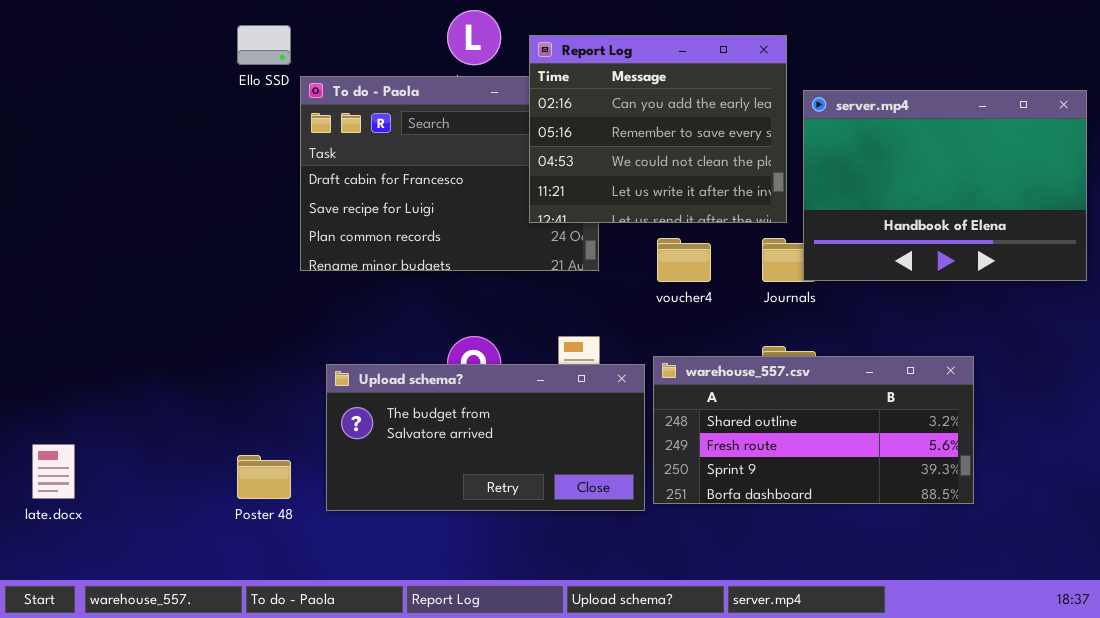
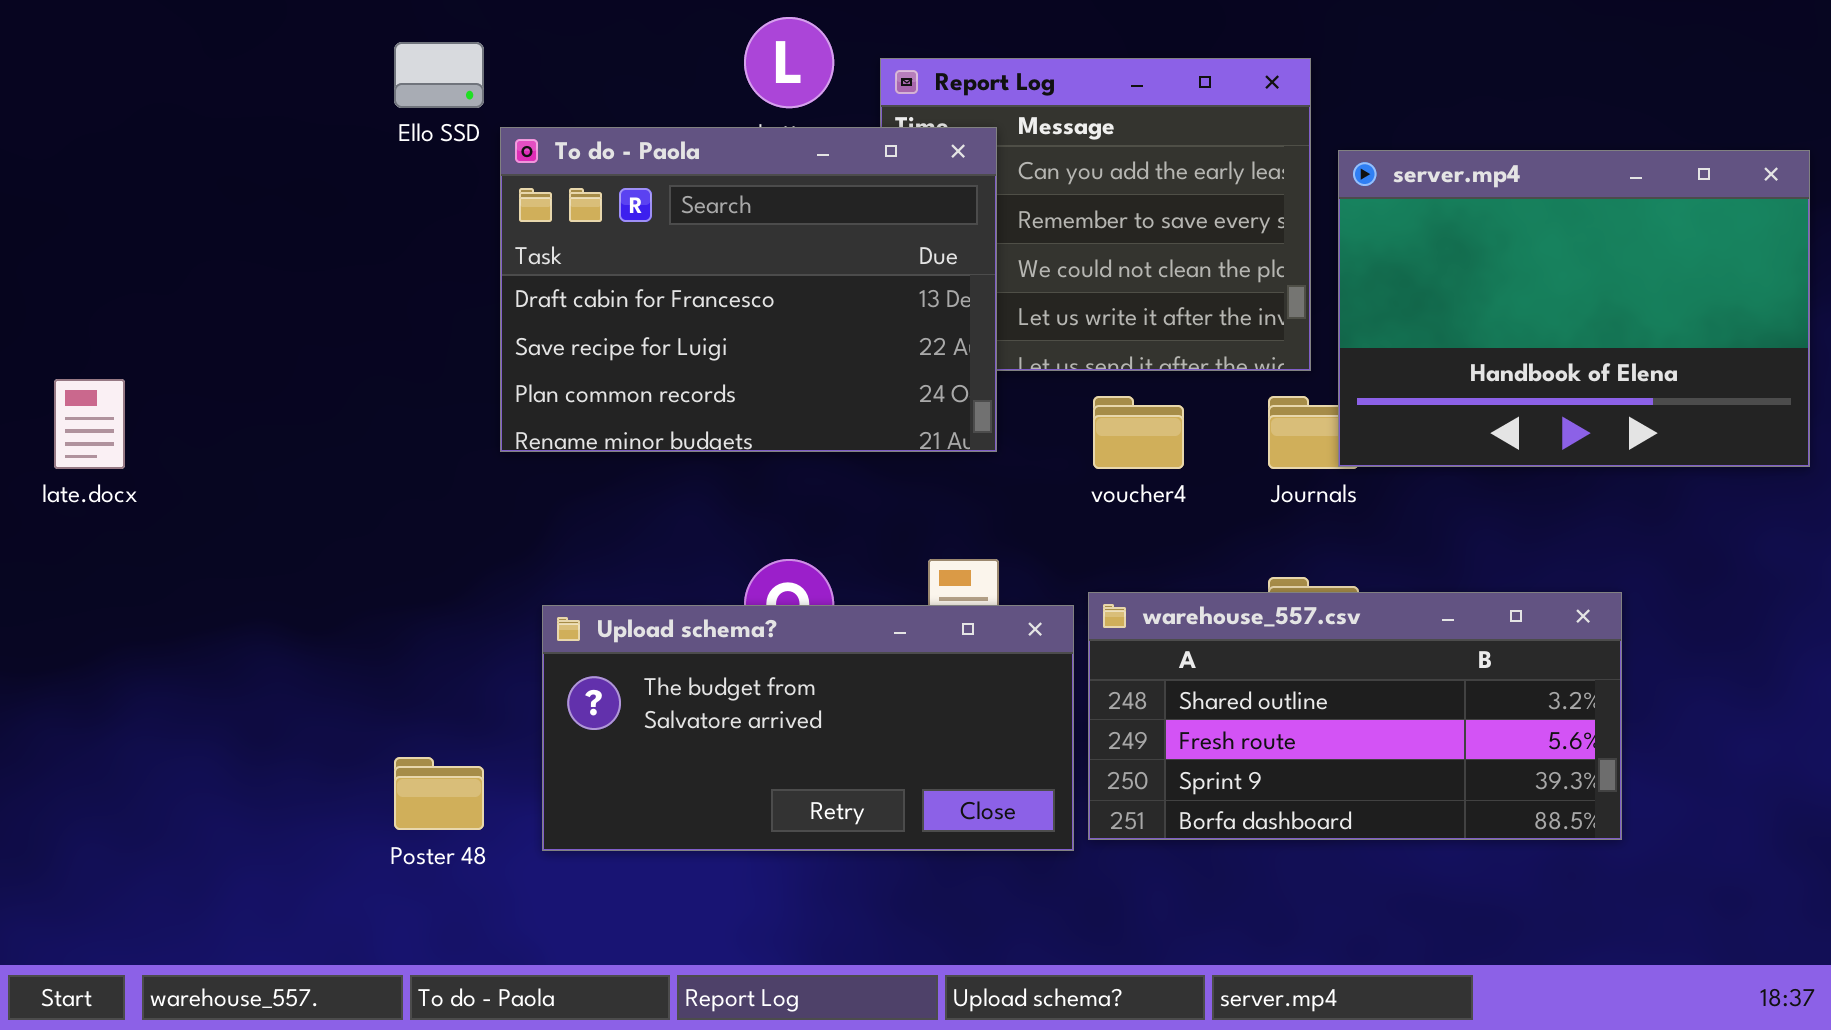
To do - Paola: [300,76,599,271] -> [500,127,997,452], raised
late.docx: [32,444,75,499] -> [54,379,125,469], moved

